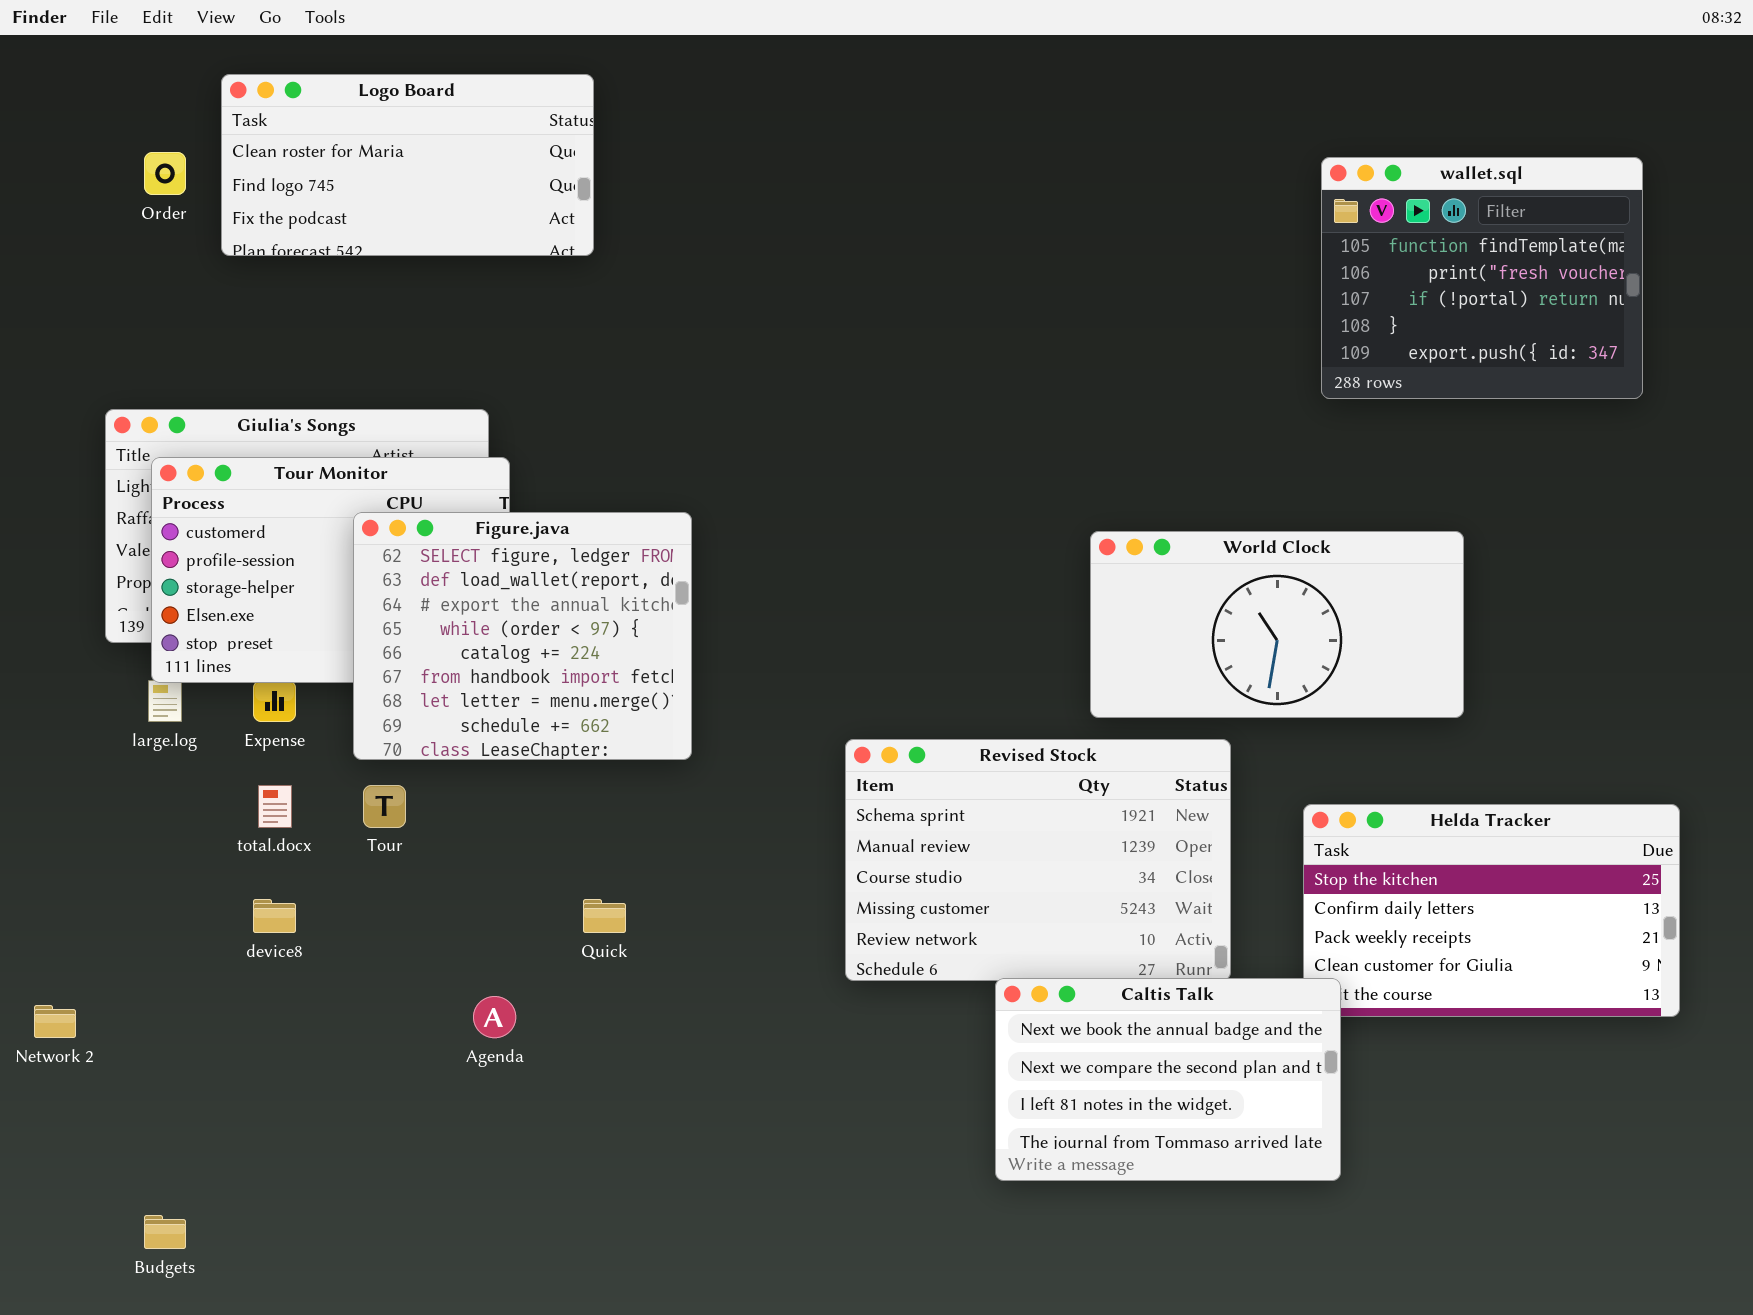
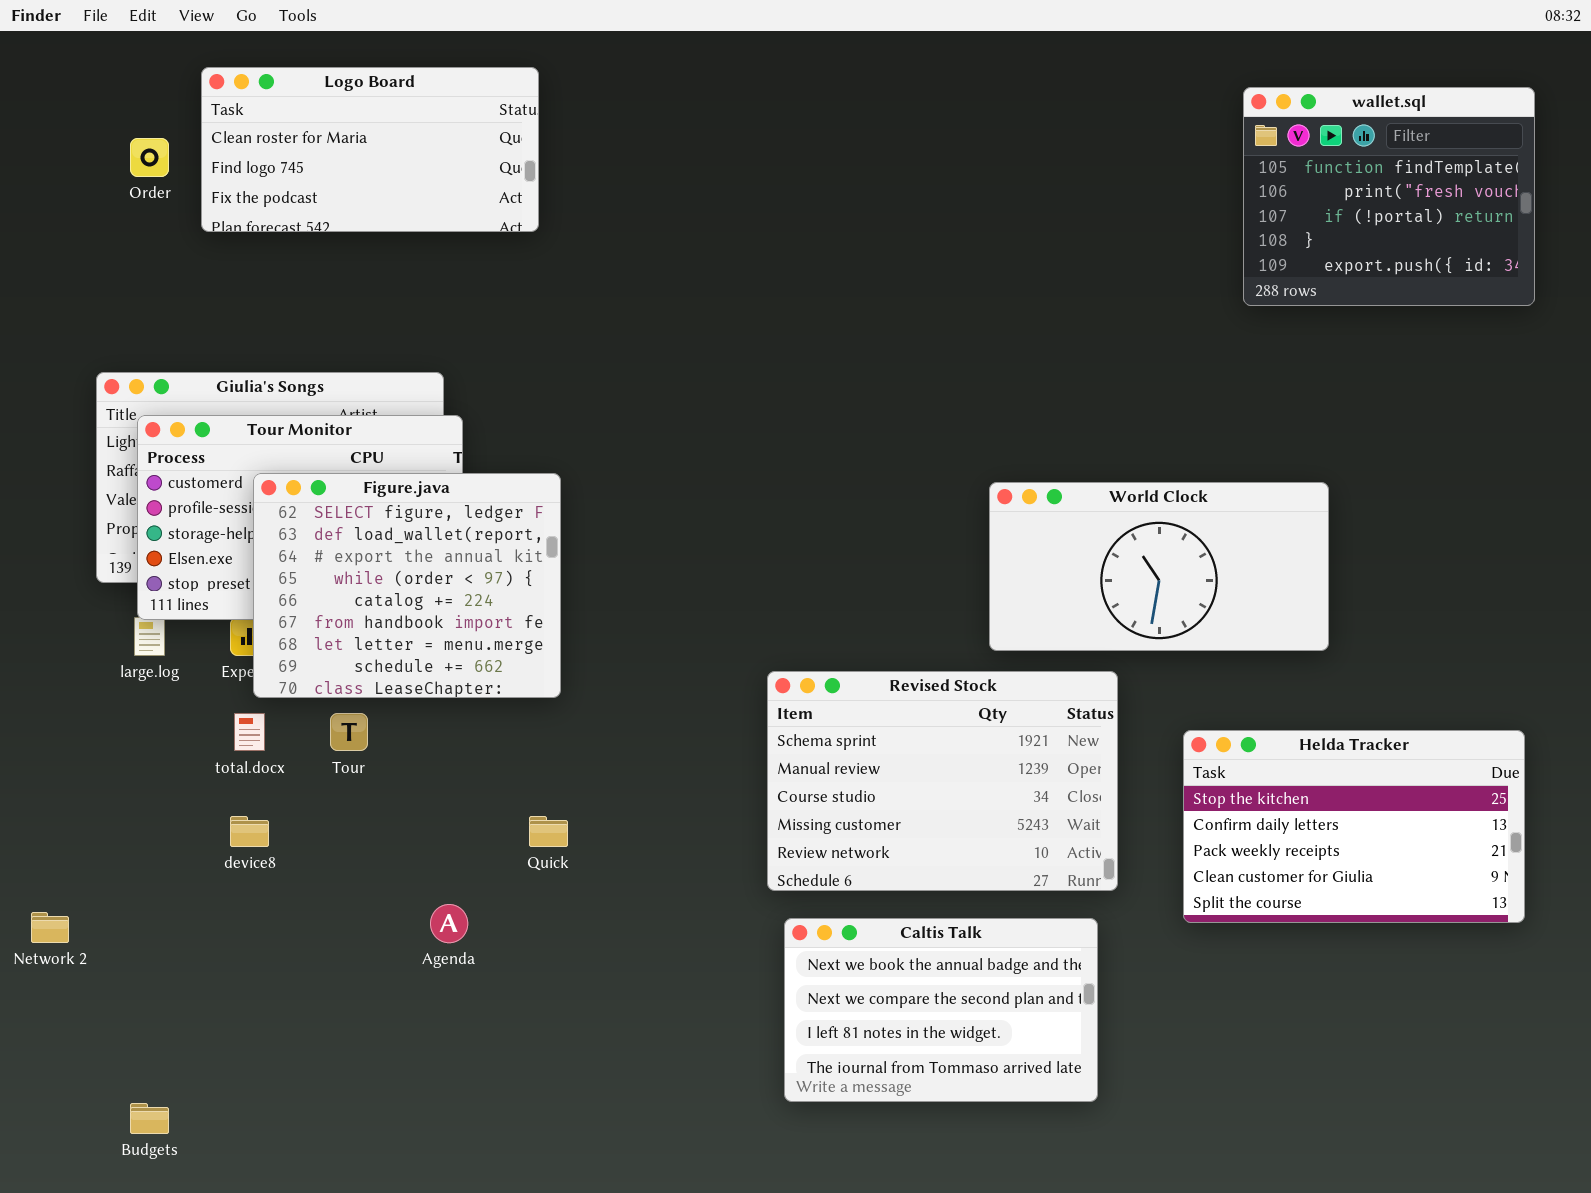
wallet.sql: [1321,157,1643,399] -> [1243,87,1535,306], moved
Figure.java: [353,512,692,760] -> [253,473,561,698], moved
Caltis Talk: [995,978,1341,1181] -> [784,918,1098,1102], moved

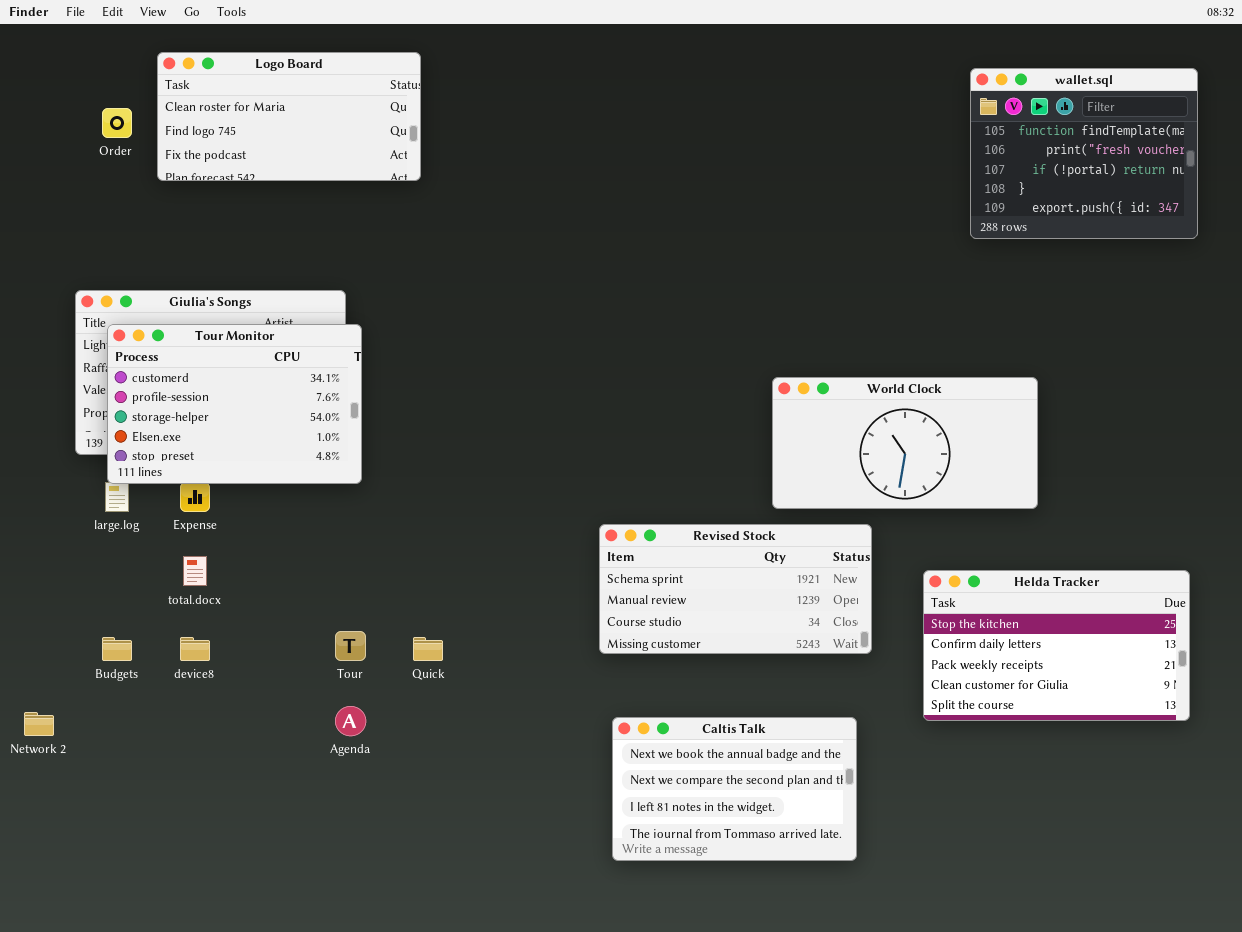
Figure.java: [253,473,561,698] -> none, closed
Revised Stock: [767,671,1118,891] -> [599,524,872,654], resized
Tour: [330,713,368,751] -> [335,631,366,661], moved
Budgets: [130,1103,169,1134] -> [102,637,132,661], moved

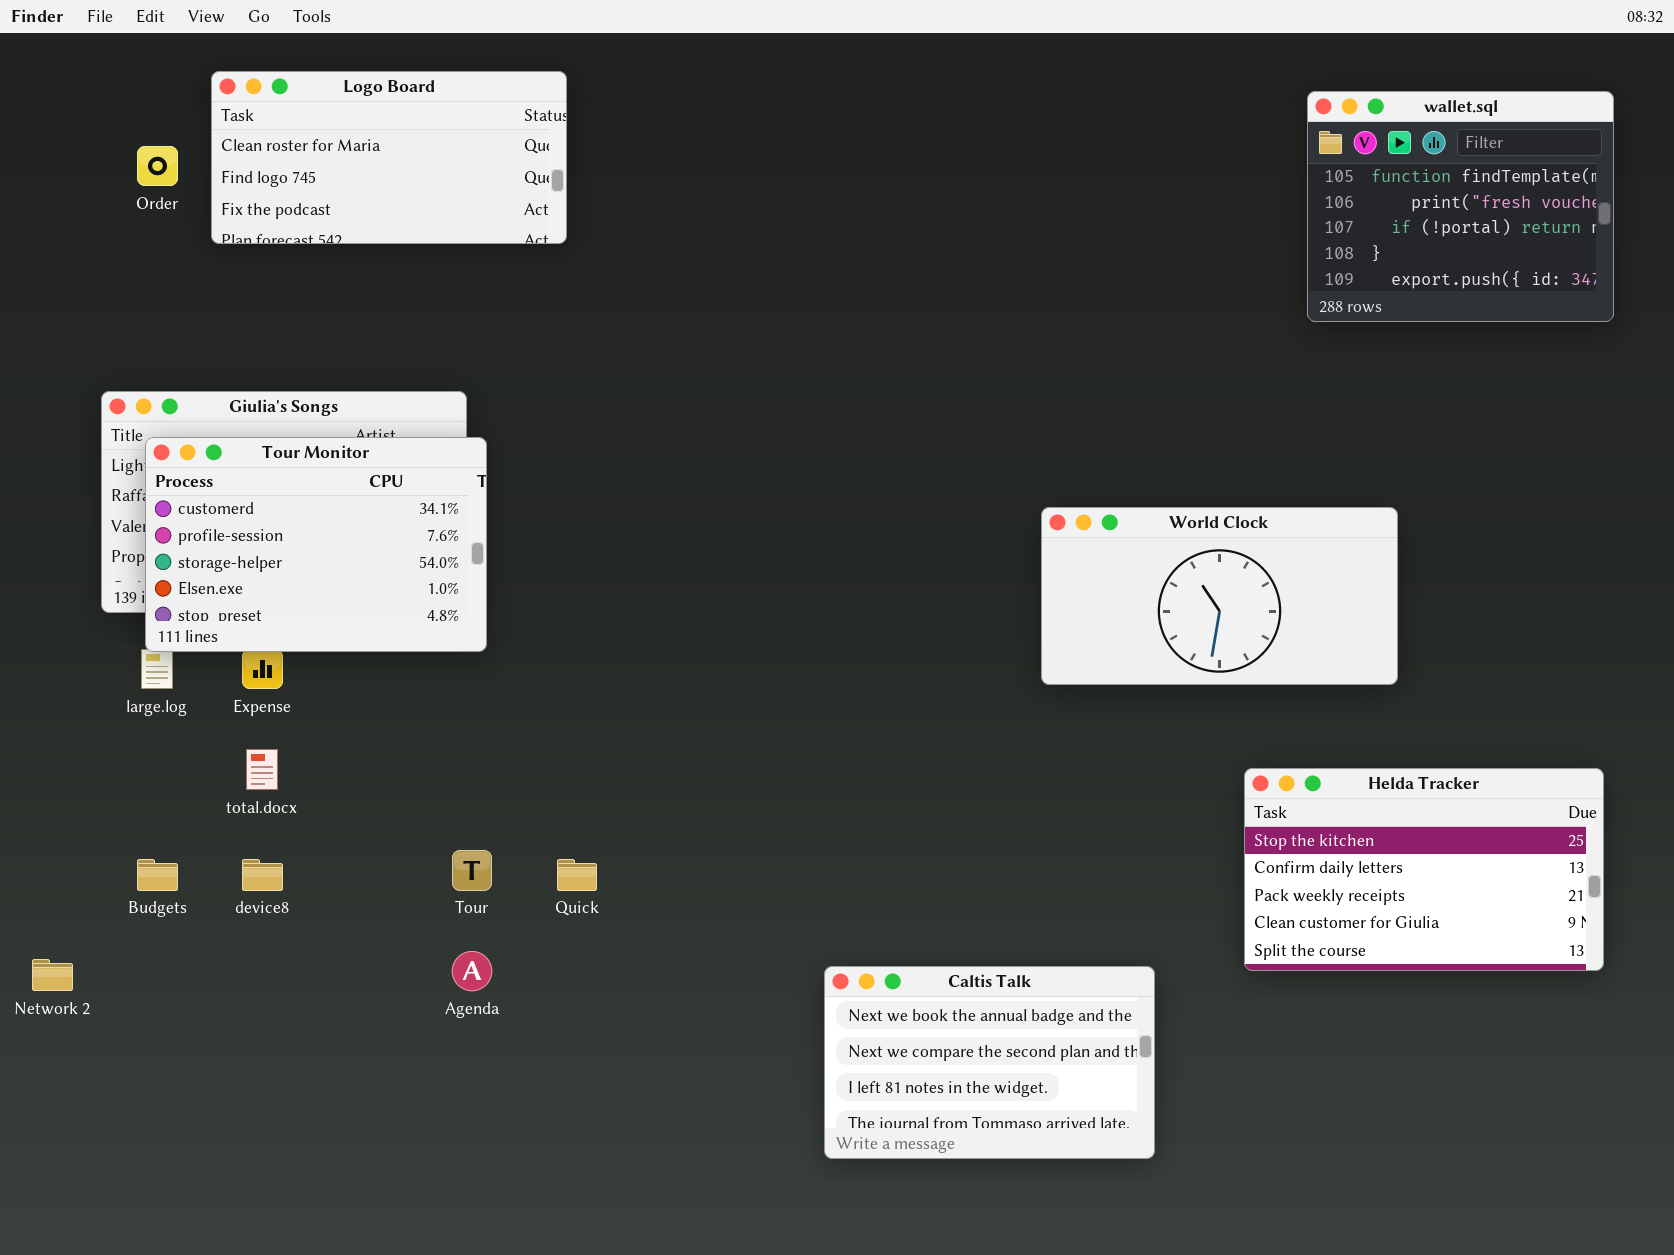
Revised Stock: [599,524,872,654] -> none, closed

